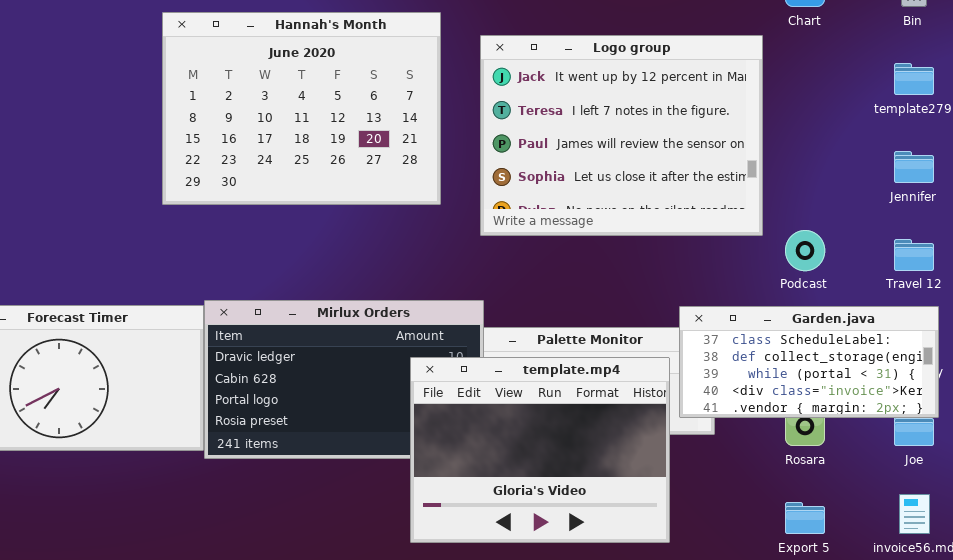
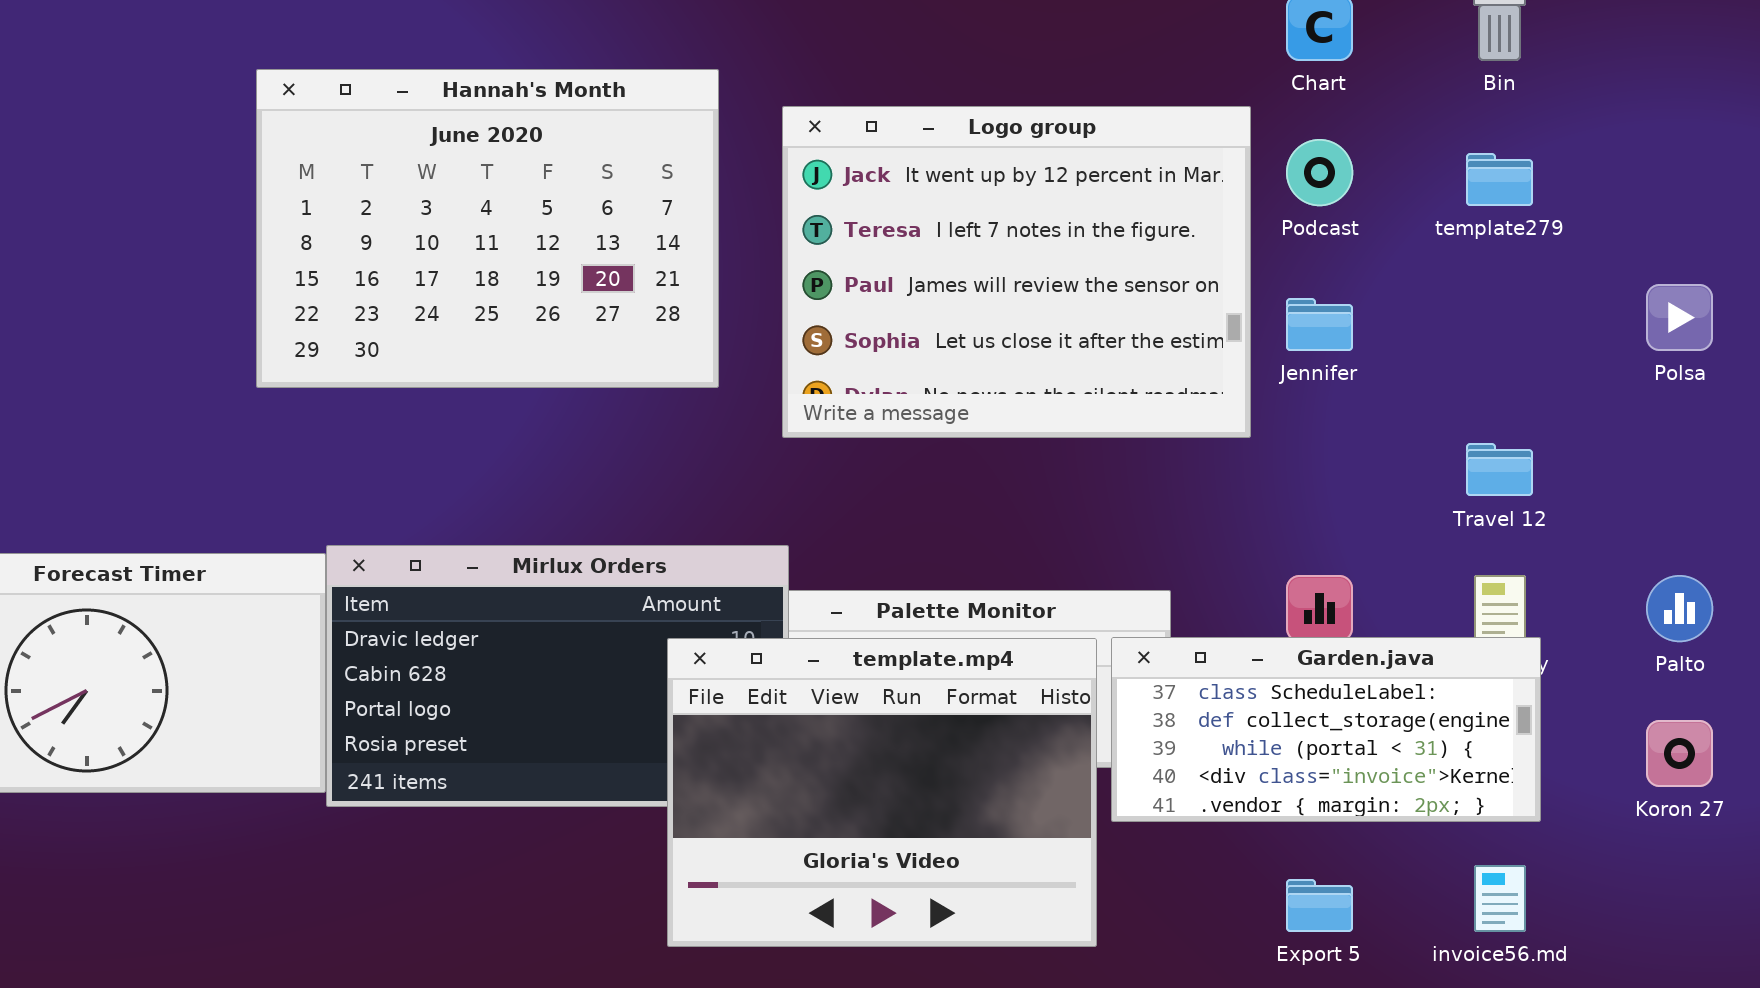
Jennifer: [894,151,934,183] -> [1286,298,1353,351], moved
Podcast: [785,230,825,271] -> [1286,139,1353,206], moved
Garden.java: [679,306,939,418] -> [1111,637,1541,822], moved

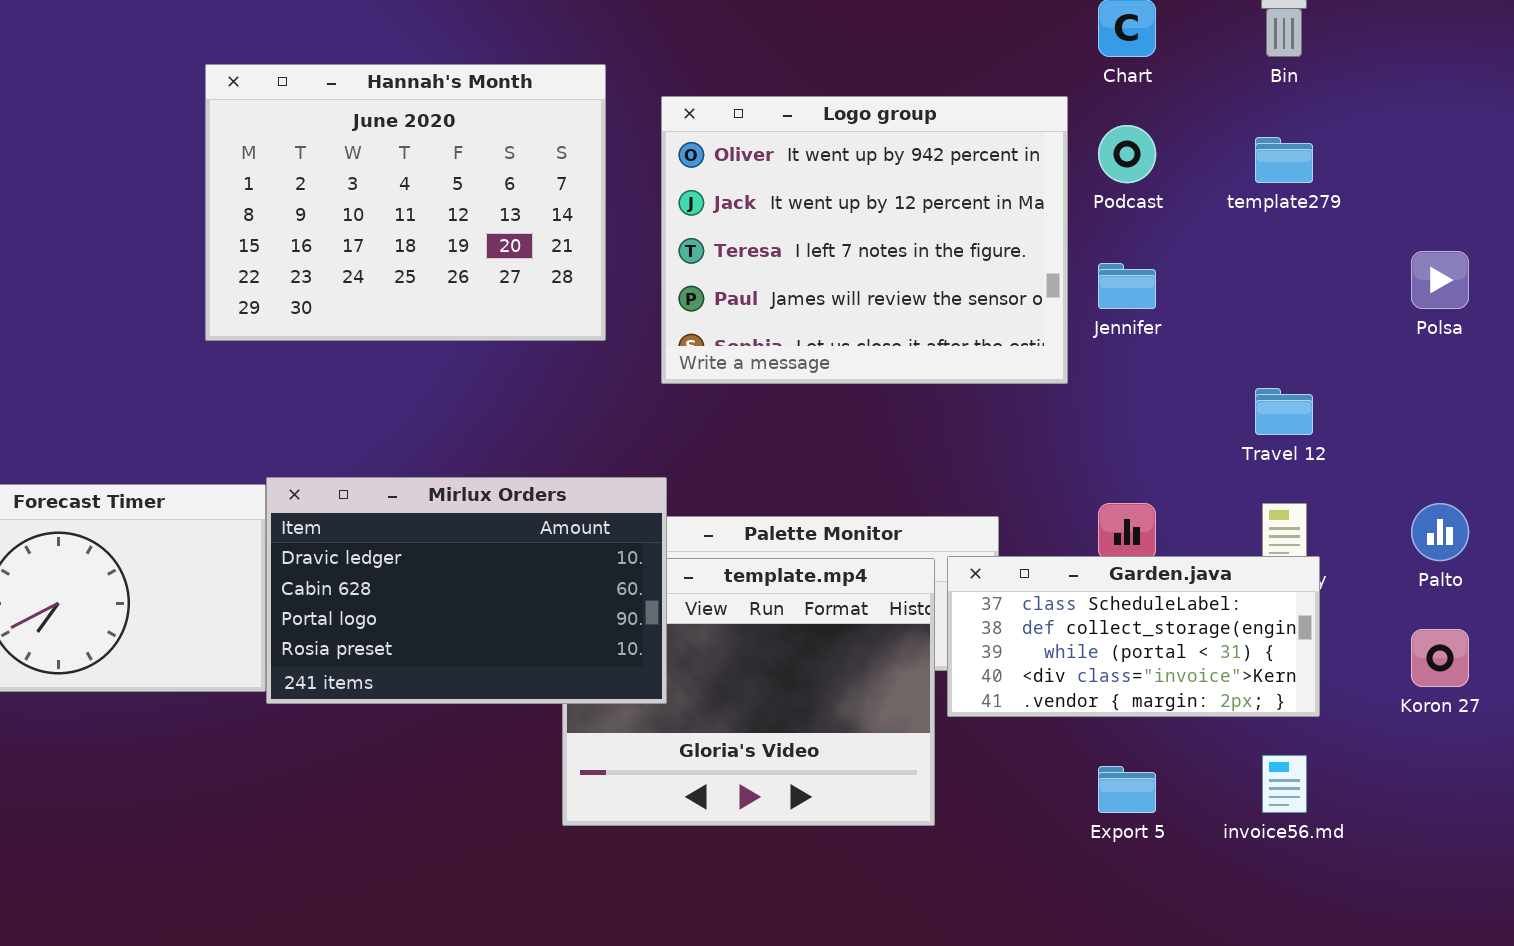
Logo group: [782,106,1251,438] -> [661,96,1068,384], scrolled up 1 row
Mirlux Orders: [326,545,789,807] -> [266,477,667,704], raised

